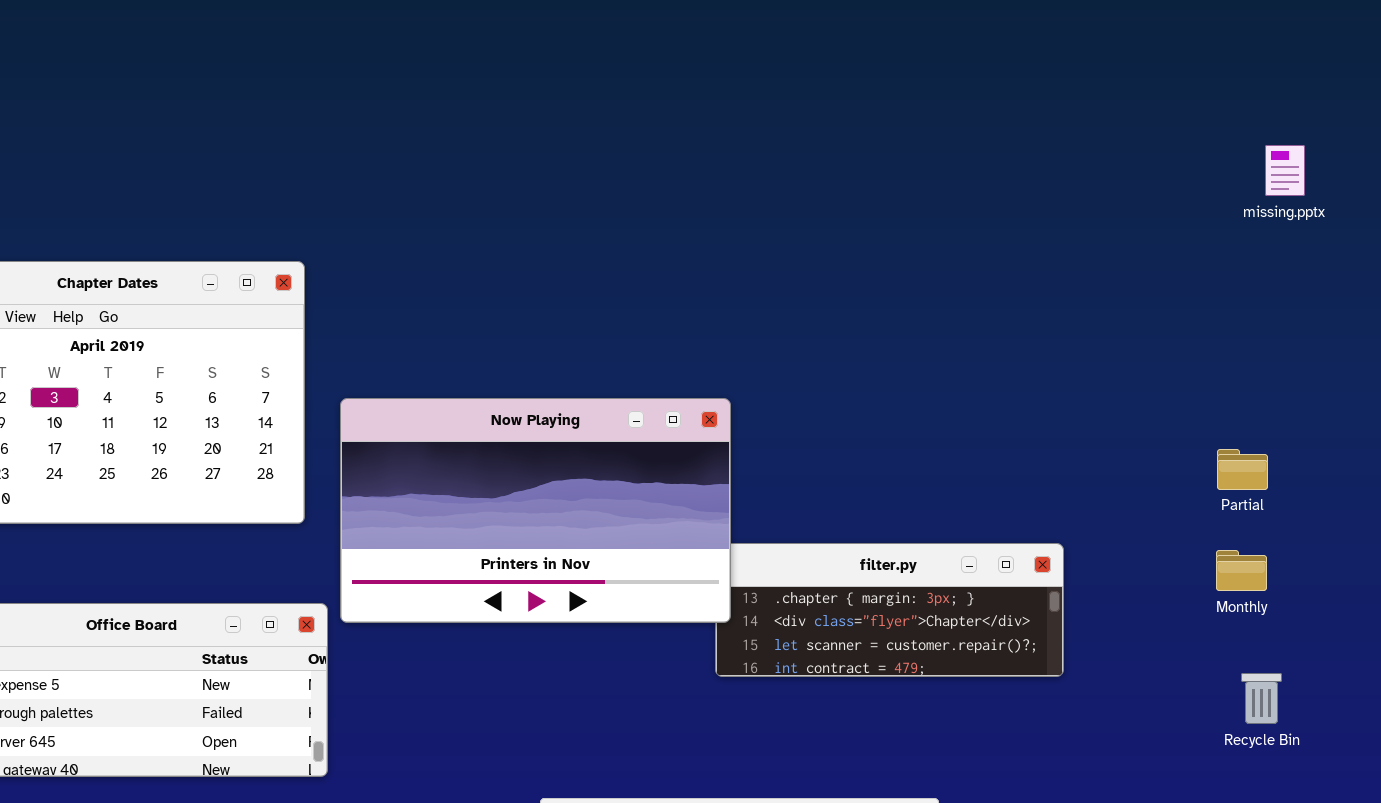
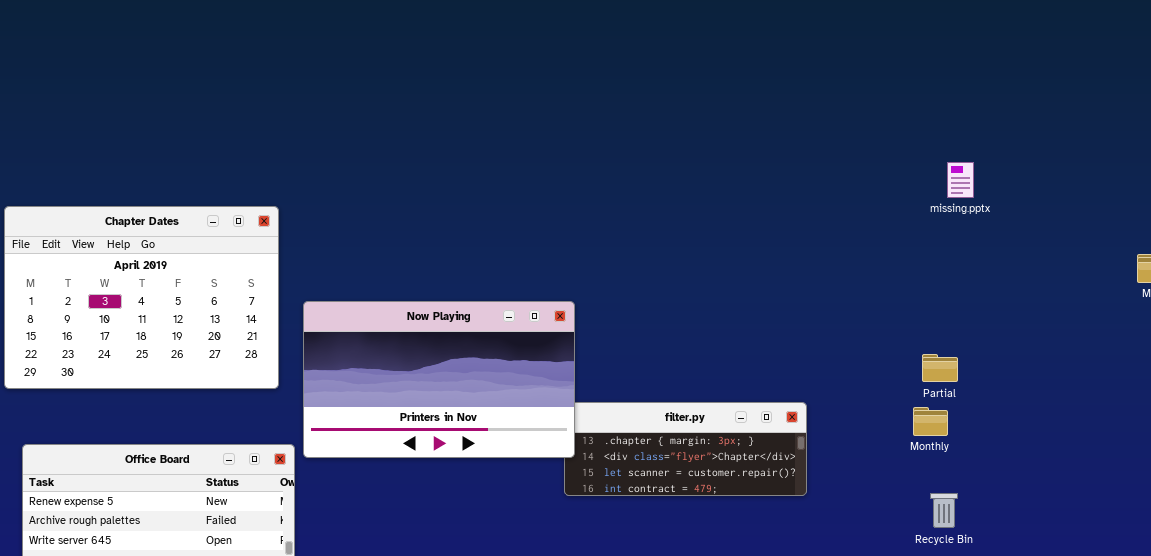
missing.pptx: [1265,145,1305,196] -> [947,162,974,198], moved
Partial: [1217,449,1268,490] -> [922,354,958,382], moved

